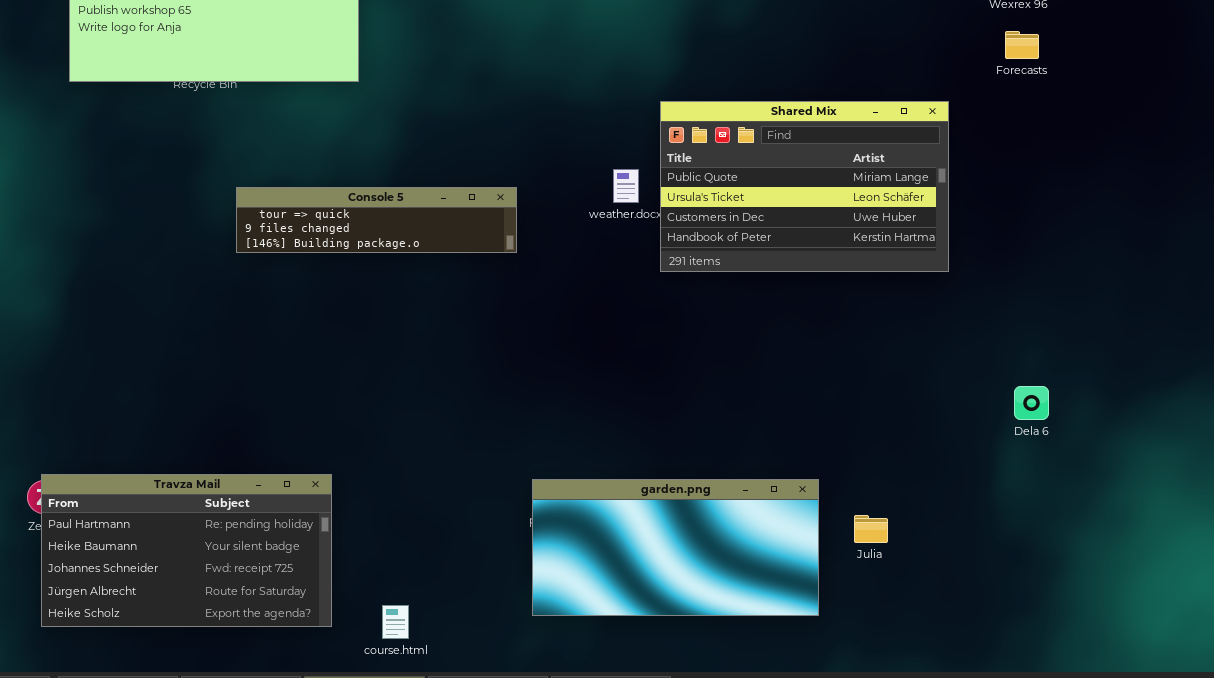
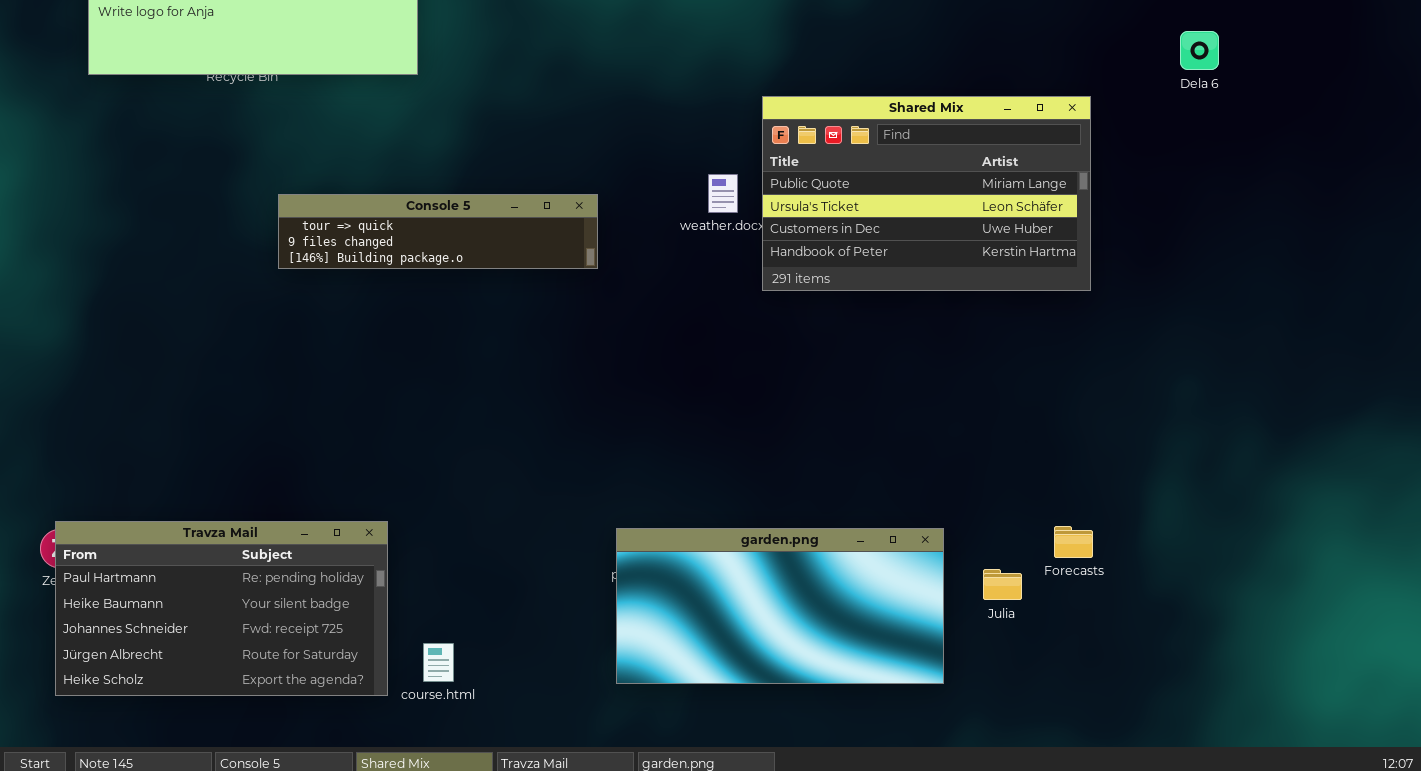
Forecasts: [1005,31,1039,59] -> [1054,526,1093,558], moved
Dela 6: [1014,386,1049,420] -> [1180,31,1219,70], moved
course.html: [382,605,409,639] -> [423,643,454,682], moved

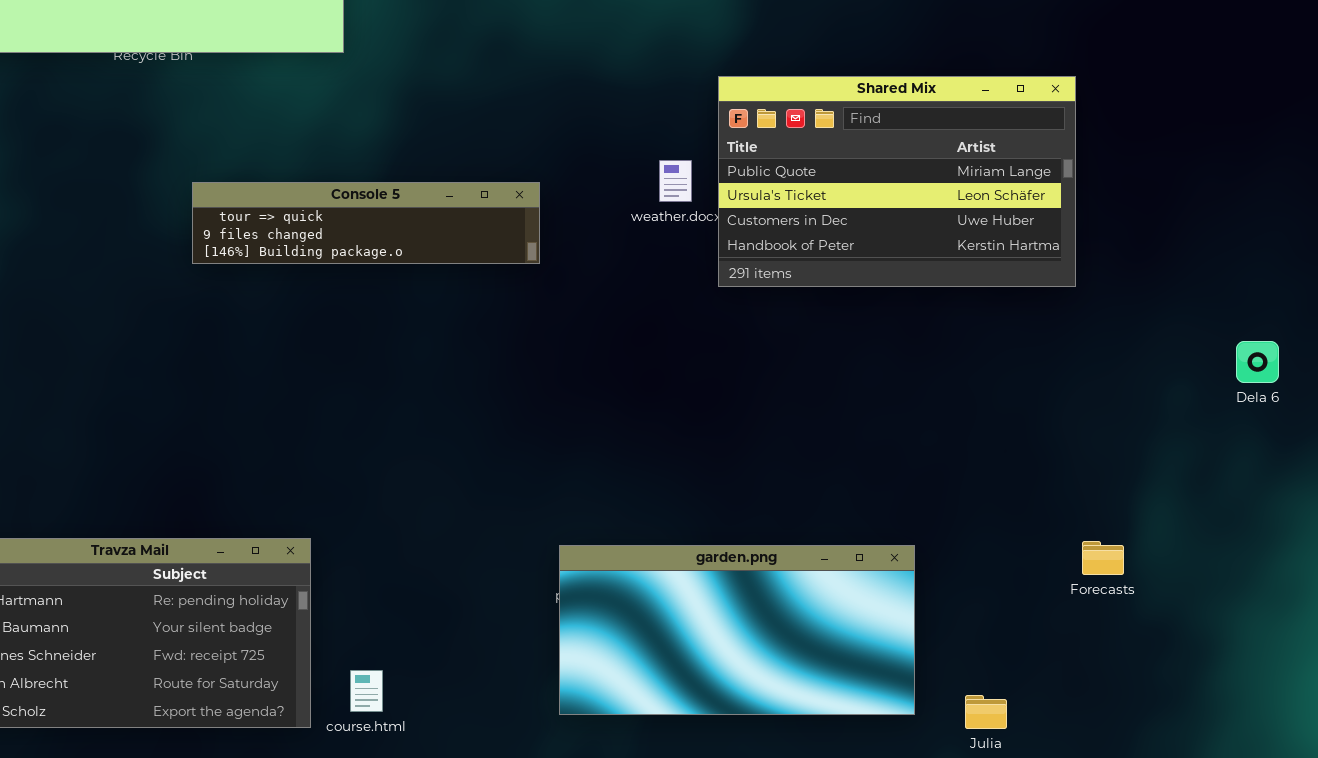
Dela 6: [1180,31,1219,70] -> [1236,341,1279,383], moved
Forecasts: [1054,526,1093,558] -> [1082,541,1124,575], moved
Julia: [983,569,1022,600] -> [965,695,1007,729], moved

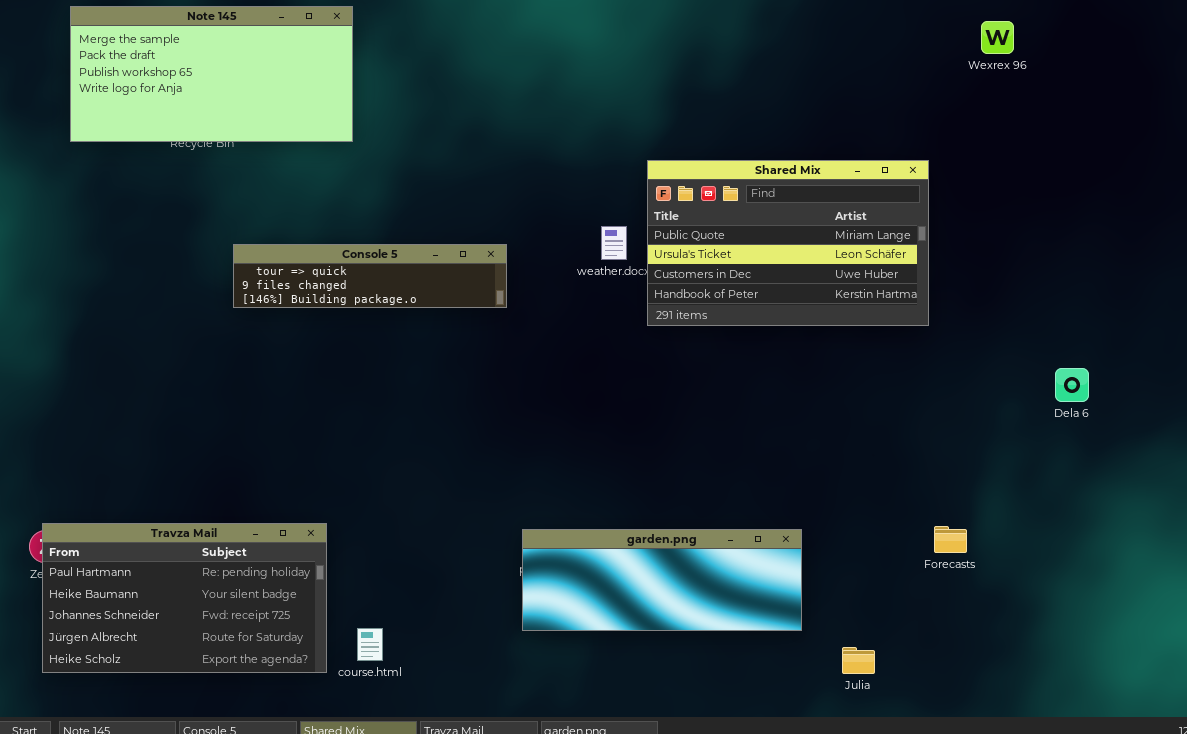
garden.png: [559,545,915,715] -> [522,529,802,631], resized

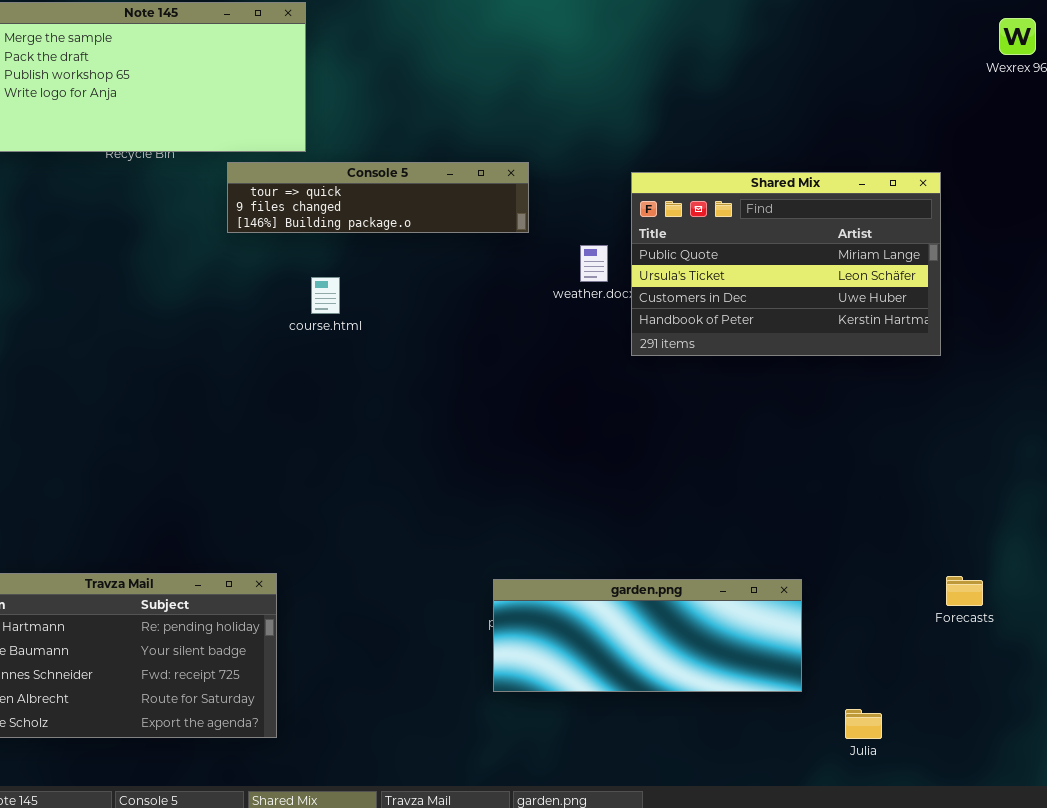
Console 5: [233,244,507,308] -> [227,162,529,233], moved
course.html: [357,628,383,661] -> [311,277,340,314], moved

